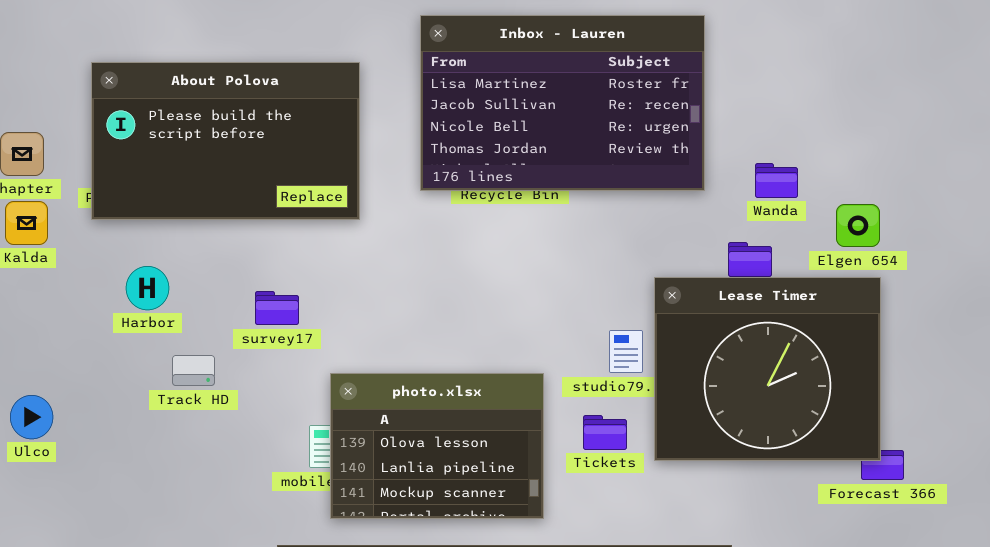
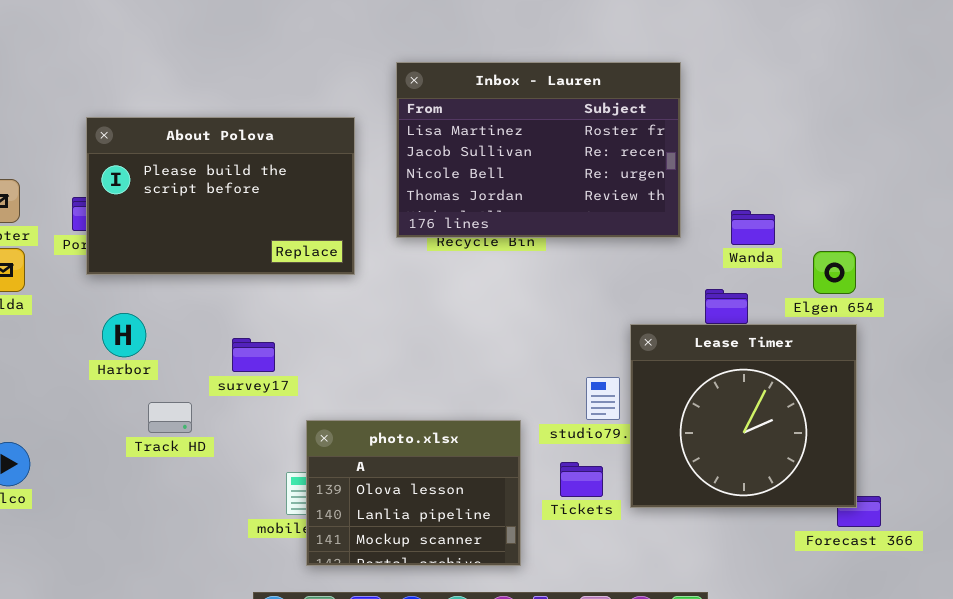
About Polova: [91,62,360,220] -> [86,117,355,275], moved

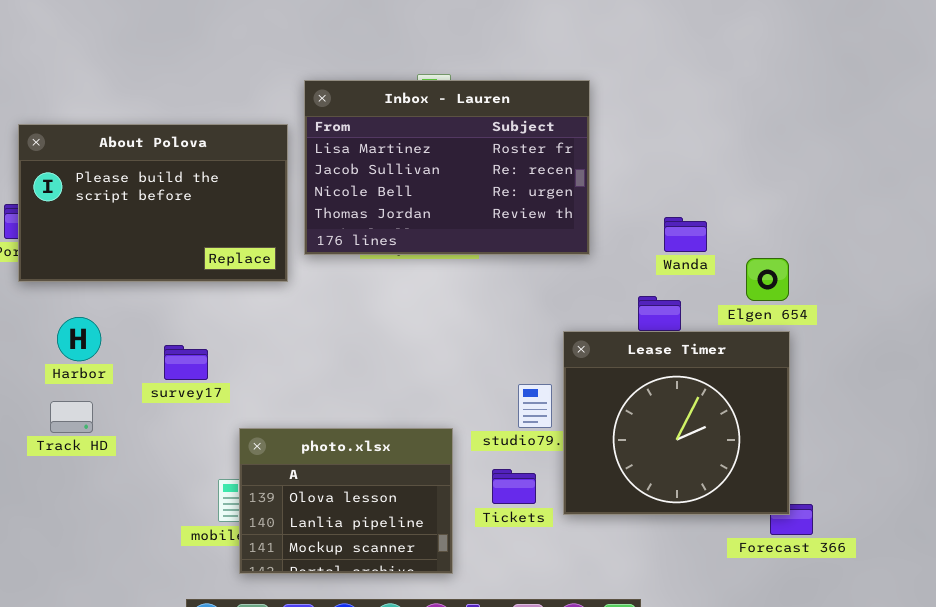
Inbox - Lauren: [396,62,681,238] -> [304,80,590,255], moved
Harbor: [102,313,146,357] -> [57,317,101,361], moved
Track HD: [148,402,192,433] -> [50,401,93,433], moved

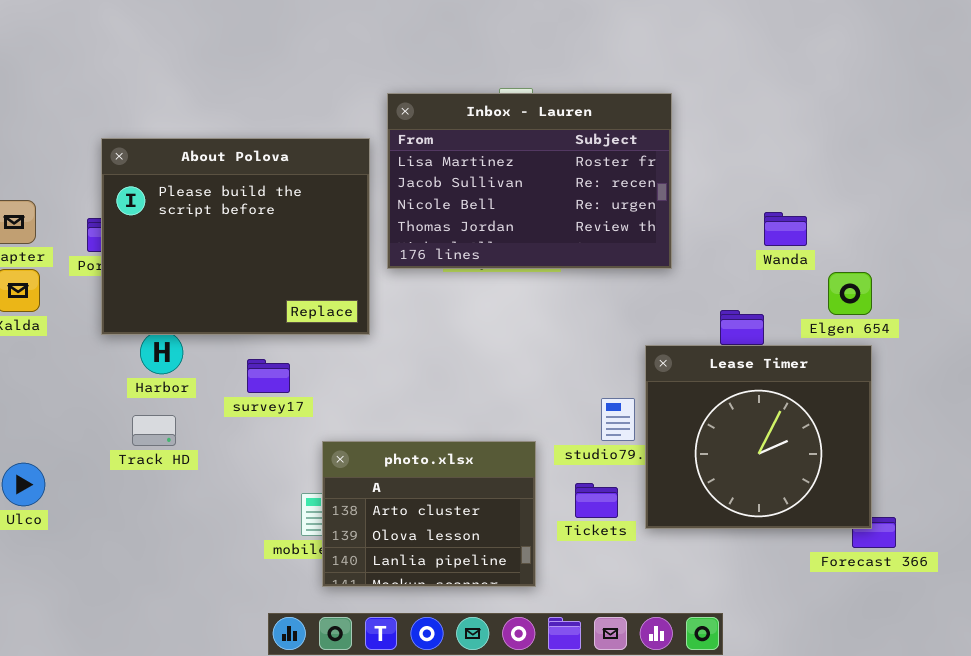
About Polova: [18,124,288,282] -> [101,138,370,335], resized
Wanda: [664,217,707,252] -> [764,212,807,246], moved
photo.xlsx: [239,428,453,574] -> [322,441,536,587], scrolled up 1 row

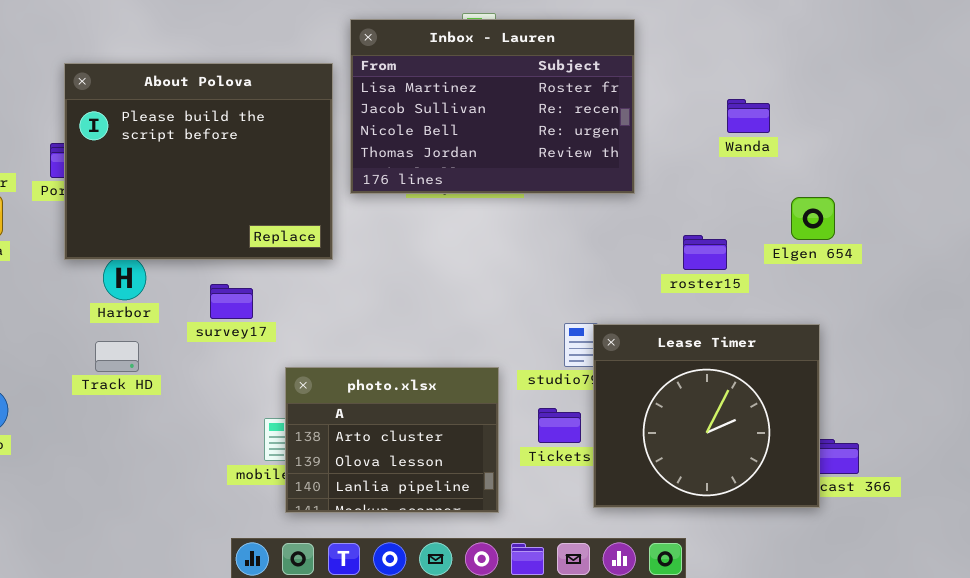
Wanda: [764,212,807,246] -> [727,99,770,133], moved
Lease Timer: [645,345,872,529] -> [593,324,820,508], moved

